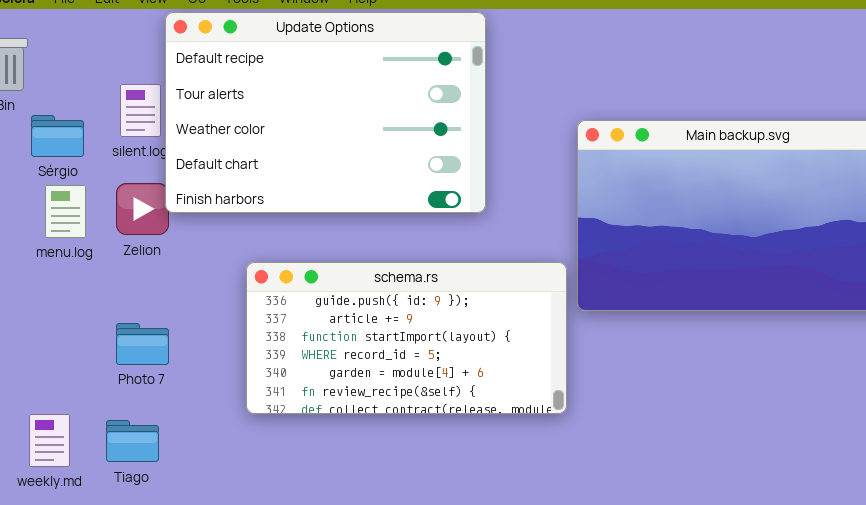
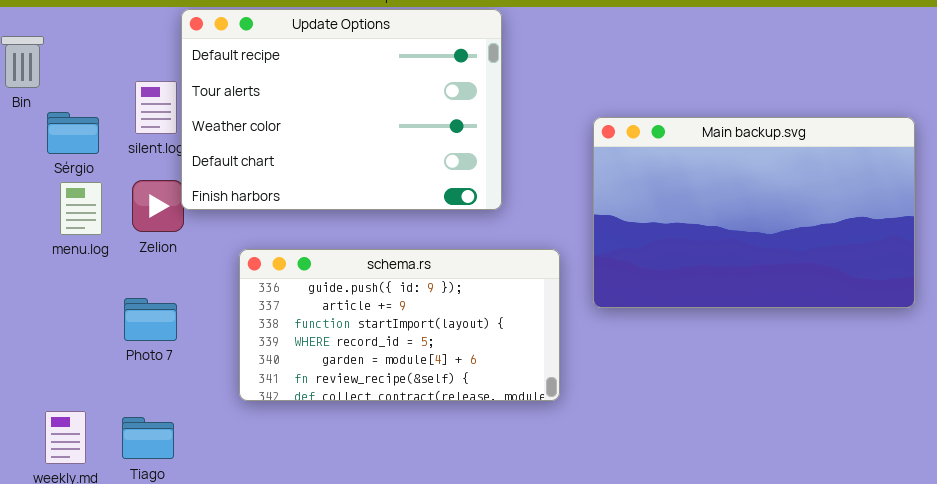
schema.rs: [246,262,567,414] -> [239,249,560,401], moved
Photo 7: [116,323,169,365] -> [124,298,177,341], moved

